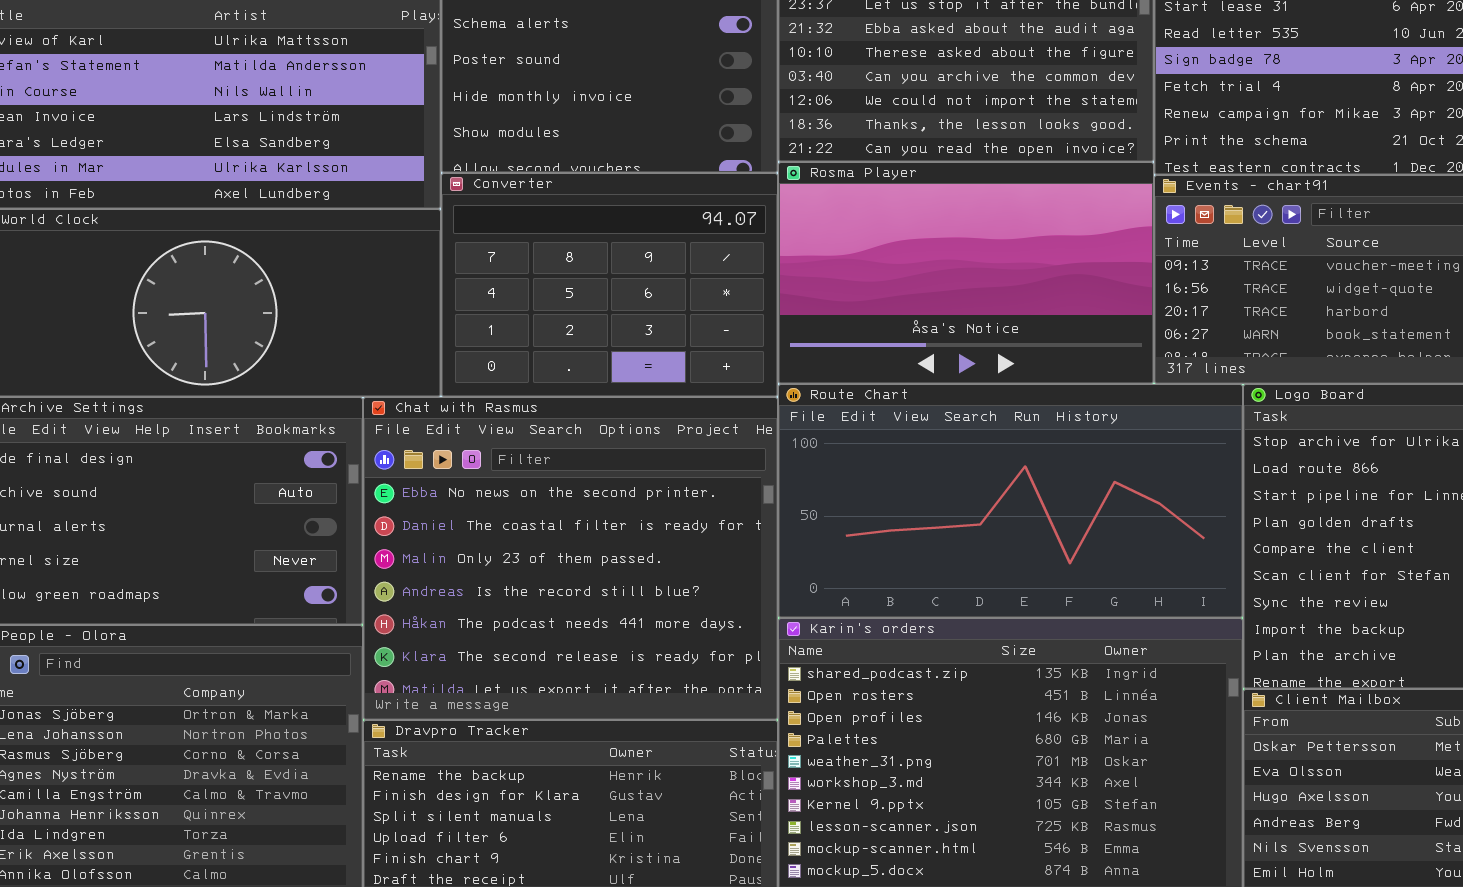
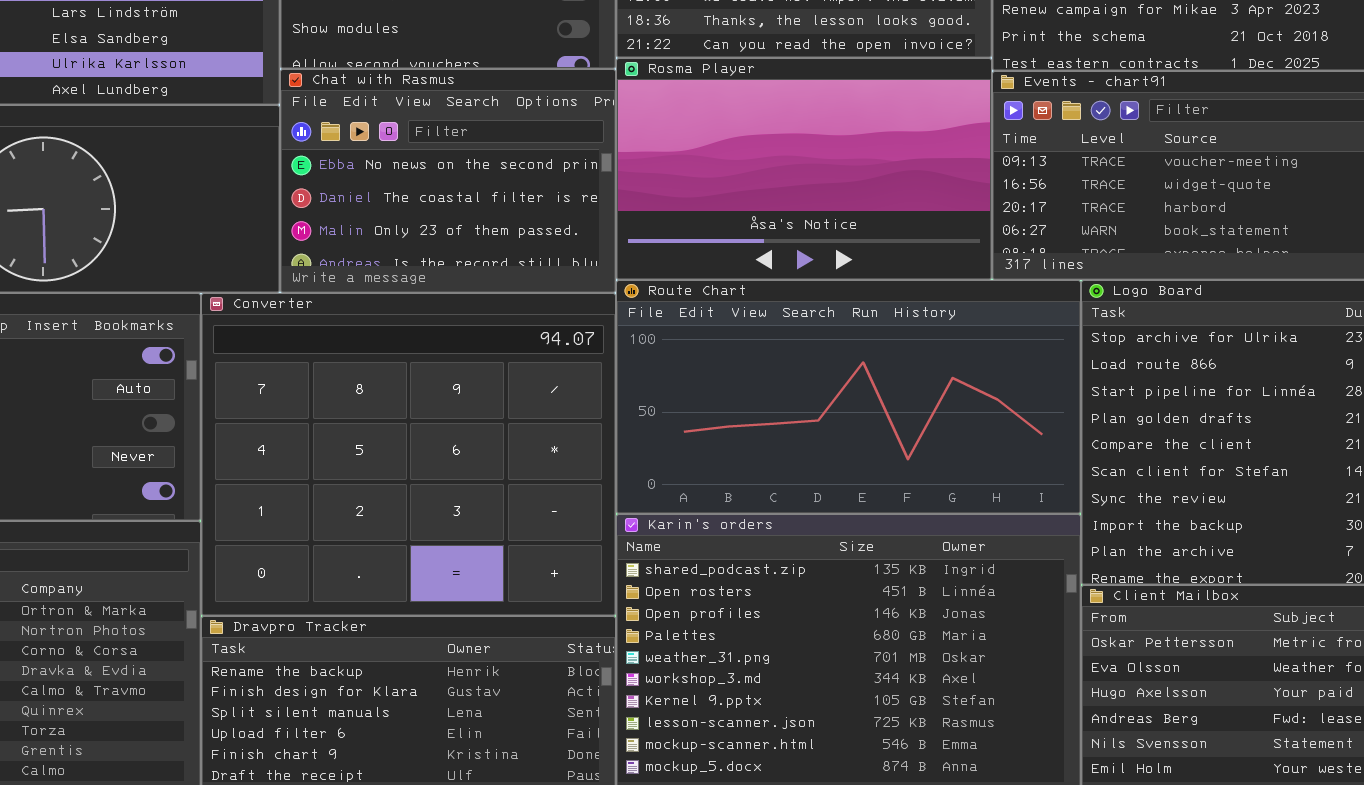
Converter: [441,173,778,397] -> [201,293,616,616], moved, resized
Chat with Rasmus: [363,397,778,720] -> [280,69,616,293], moved, resized

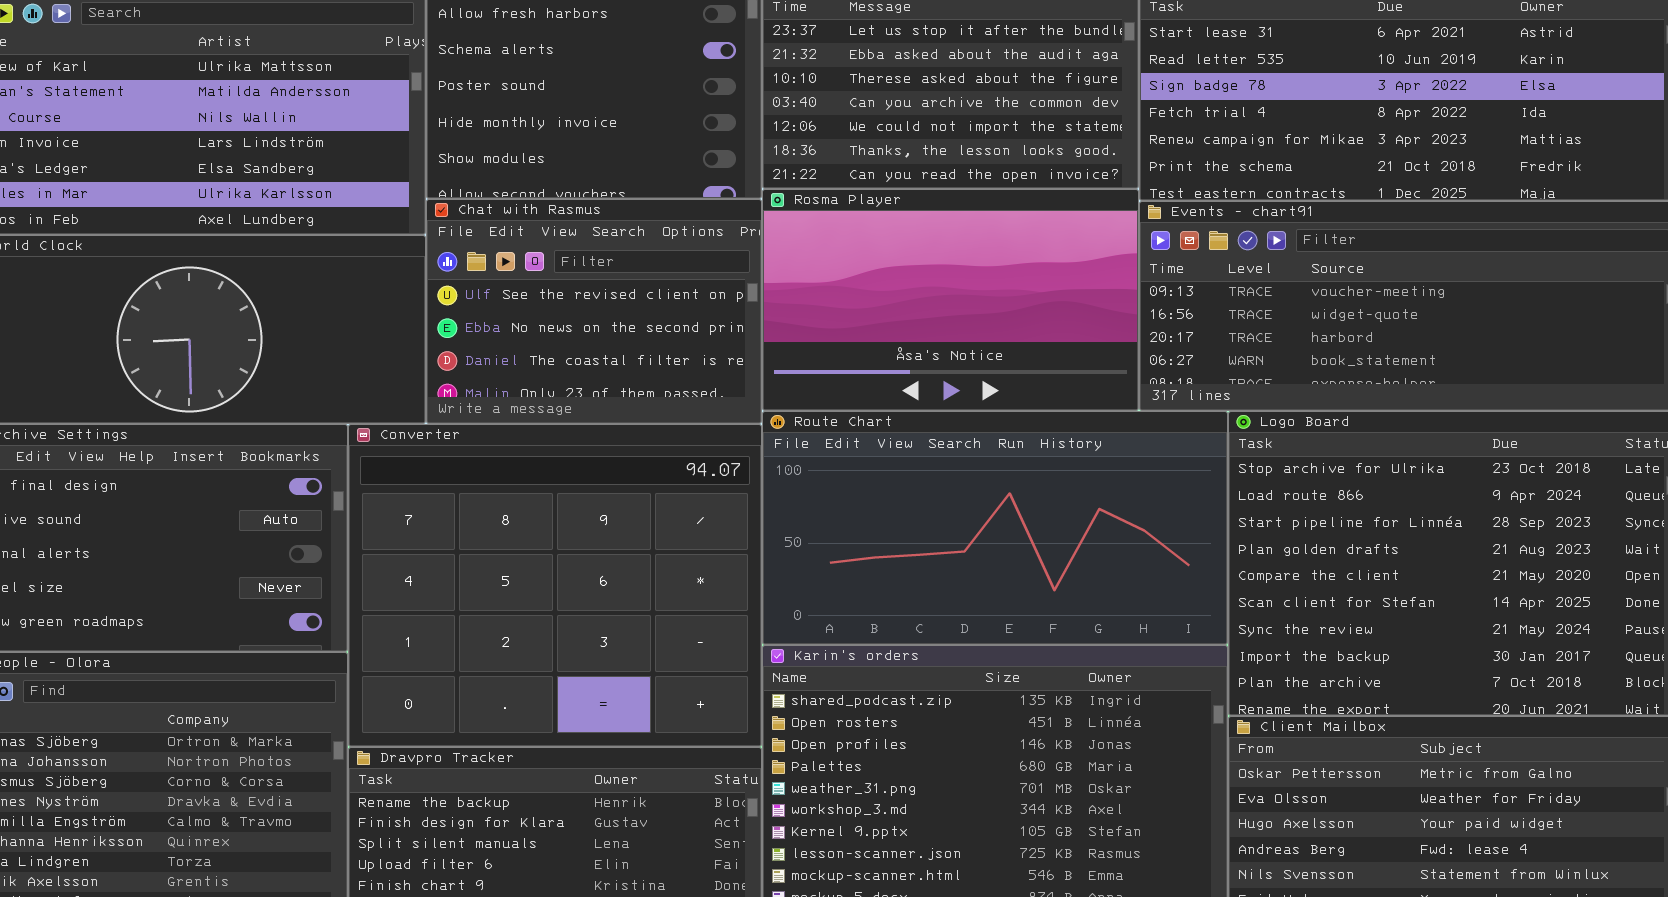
Chat with Rasmus: [280,69,616,293] -> [426,199,762,424], scrolled up 1 row

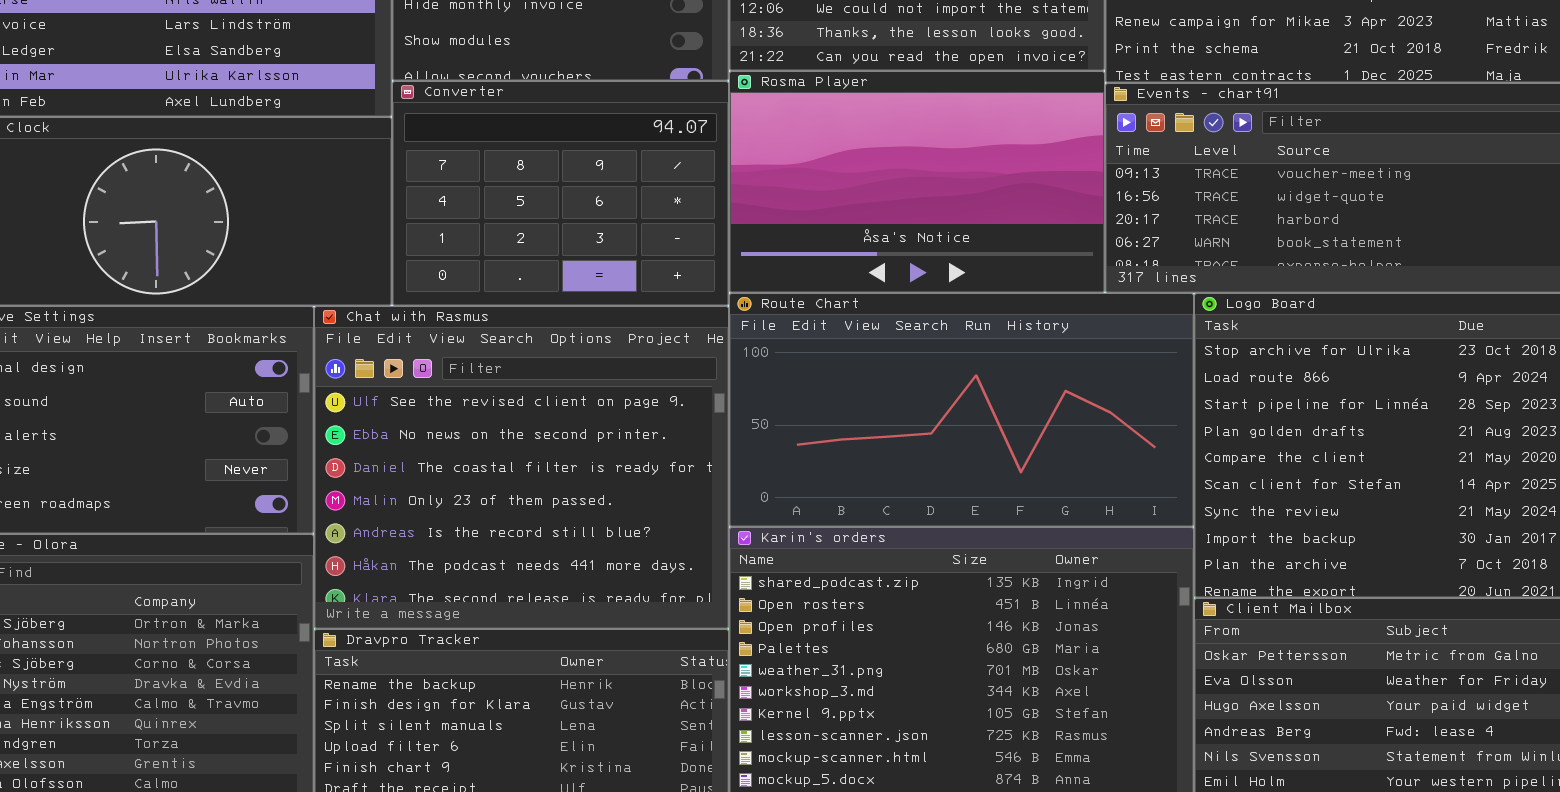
Chat with Rasmus: [426,199,762,424] -> [314,306,729,629], moved, resized
Converter: [348,424,762,747] -> [392,81,729,306], moved, resized

